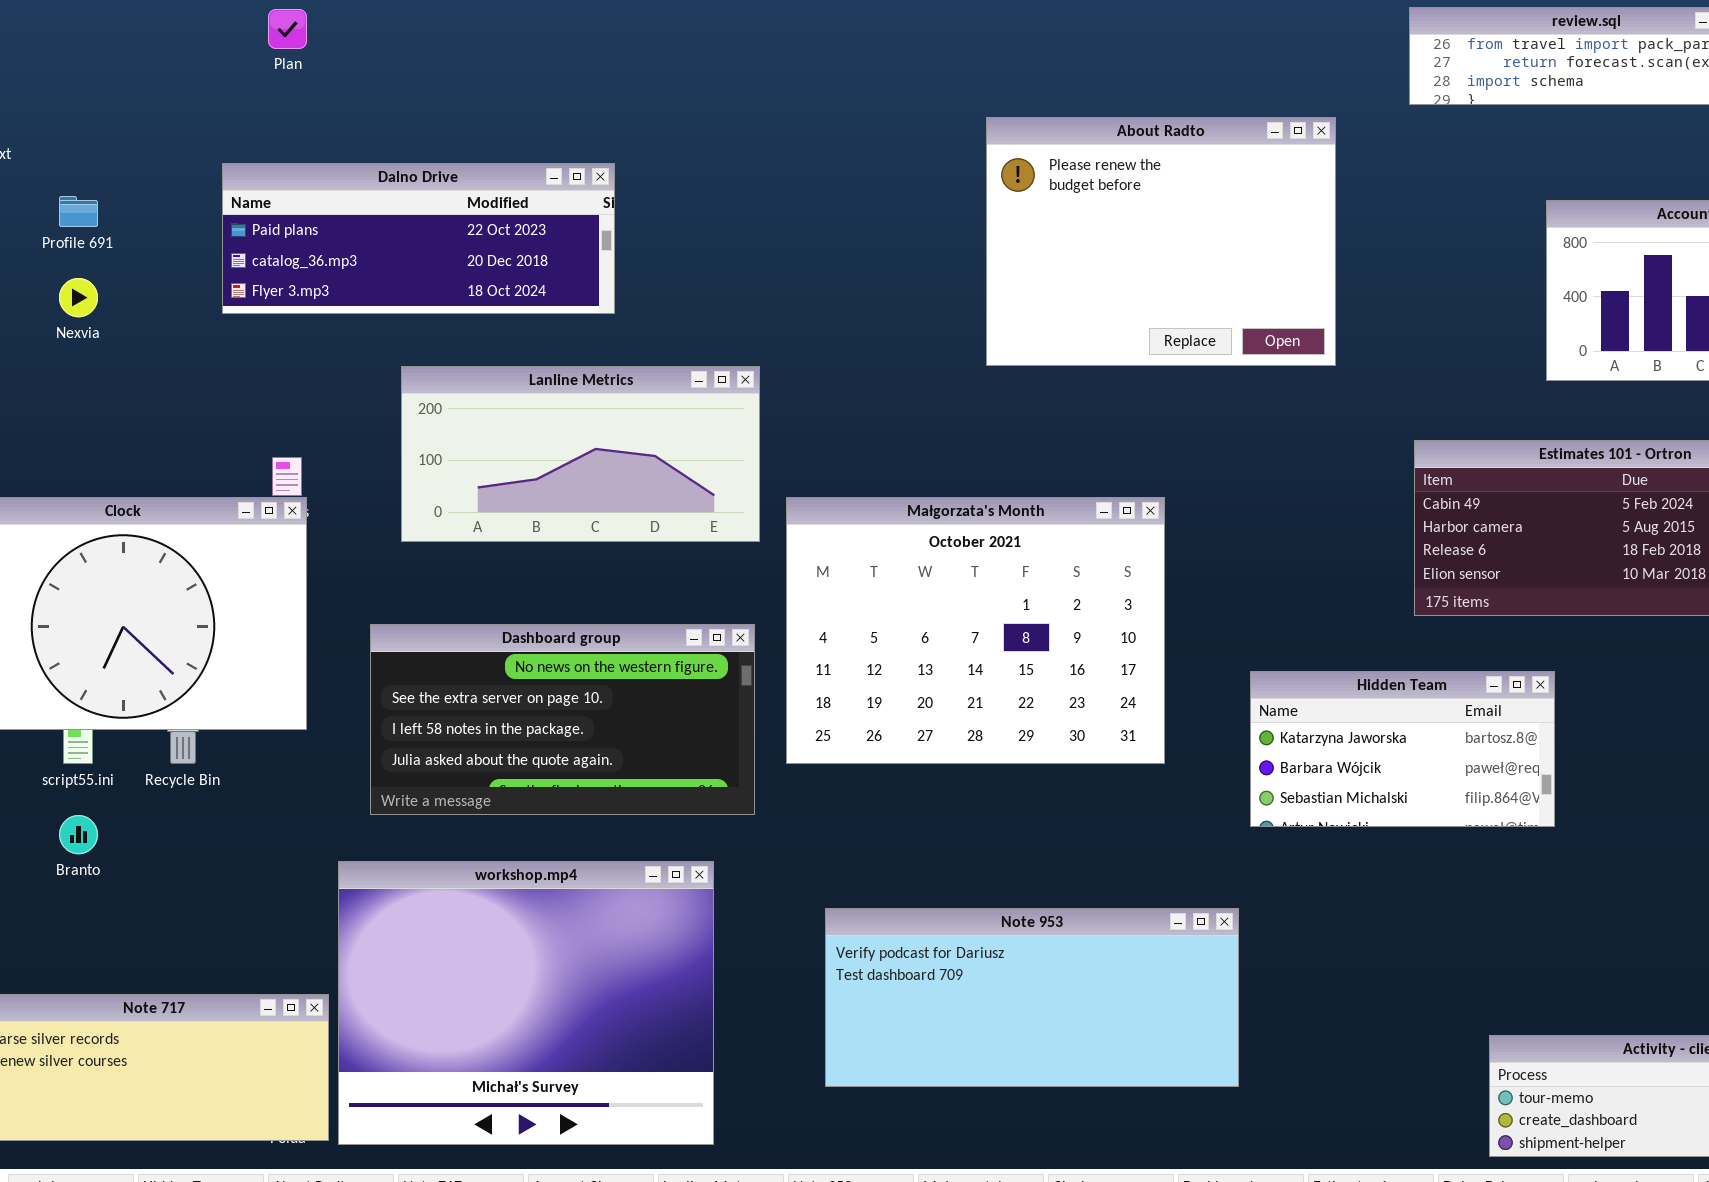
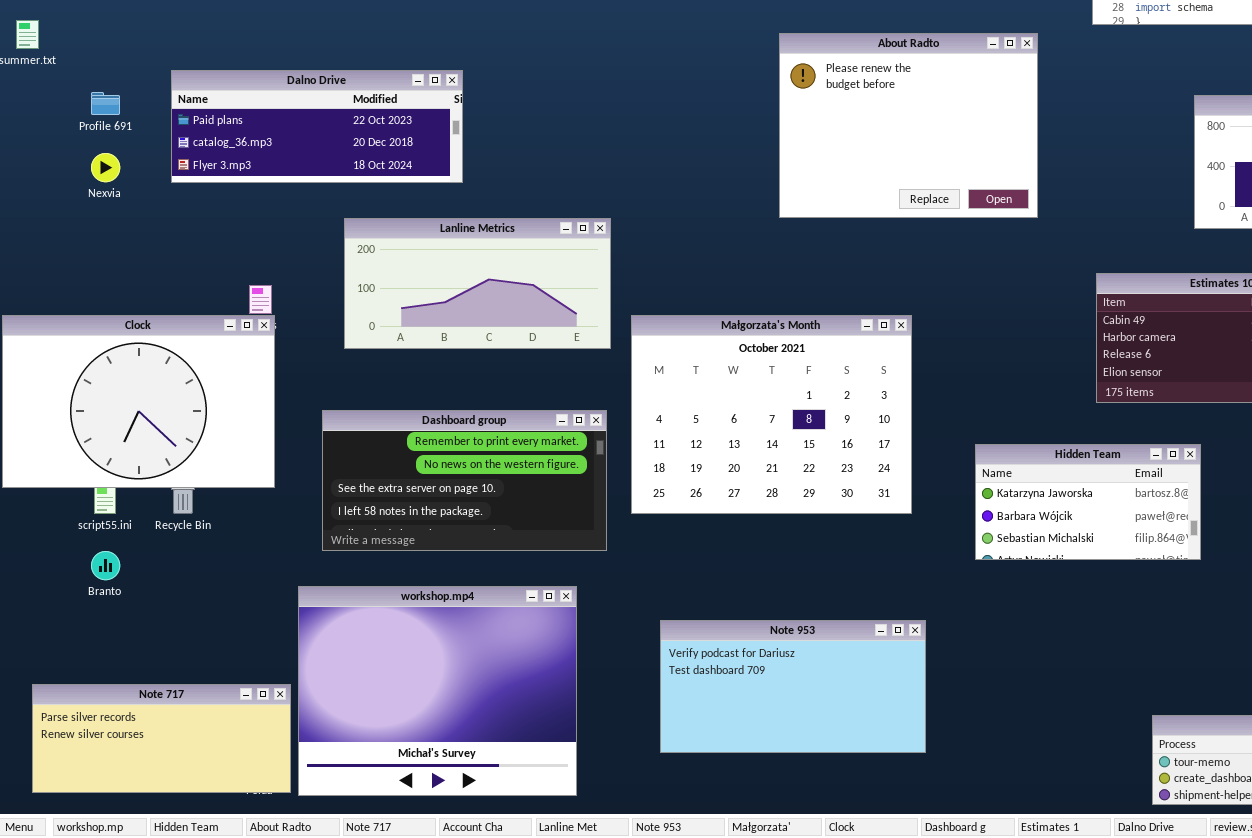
Dalno Drive: [222,163,615,314] -> [171,70,463,183], moved
Dashboard group: [370,624,755,815] -> [322,410,607,551], scrolled up 1 row
Note 953: [825,908,1239,1087] -> [660,620,926,753], resized

